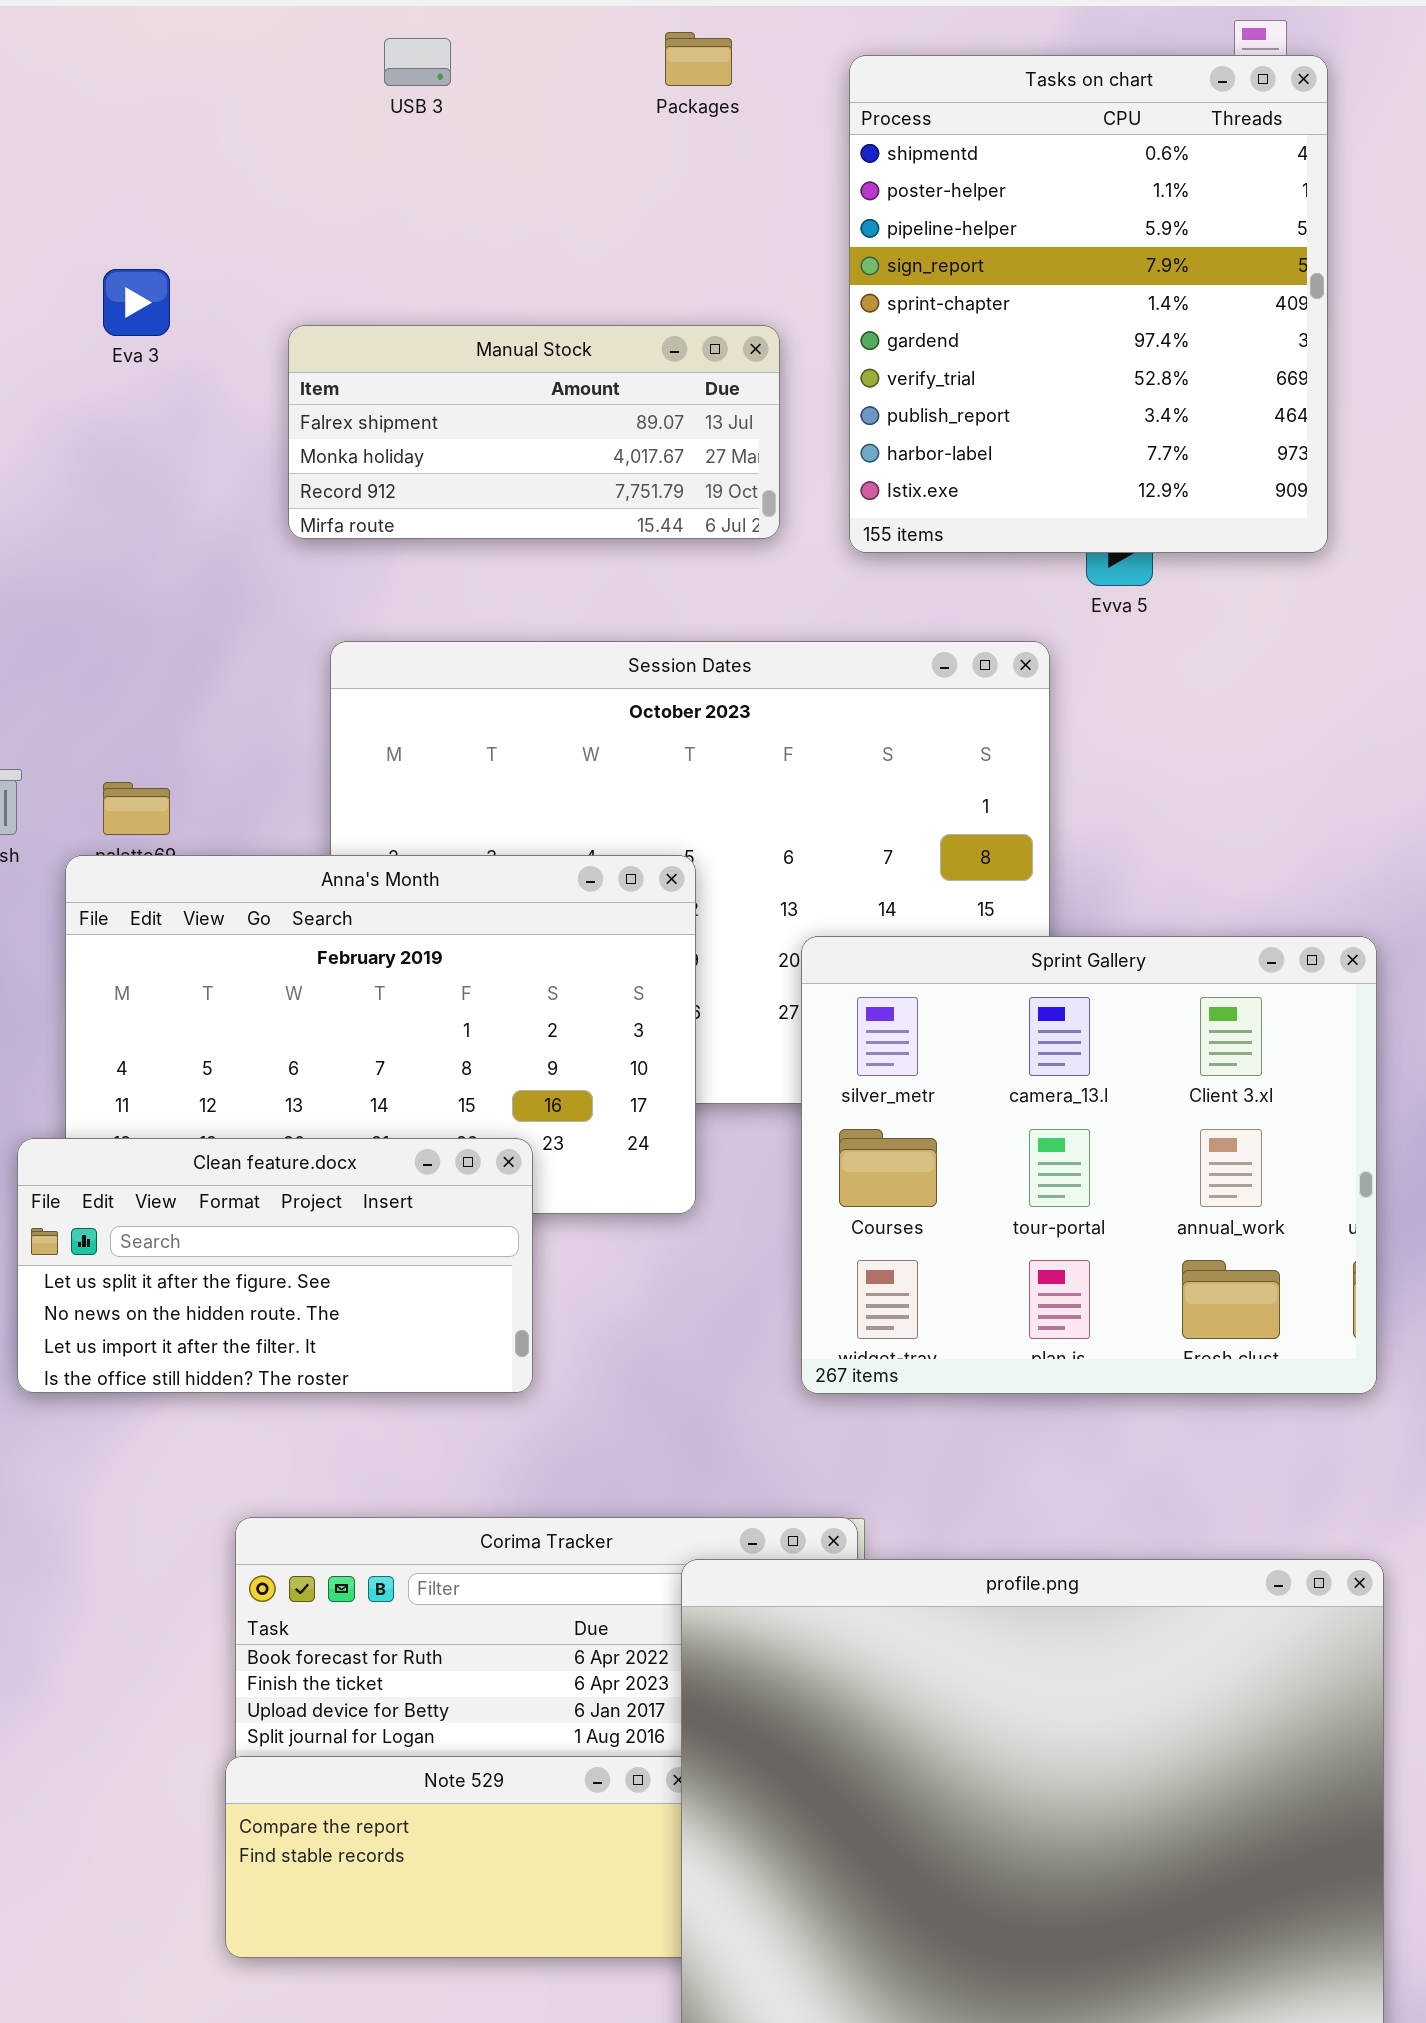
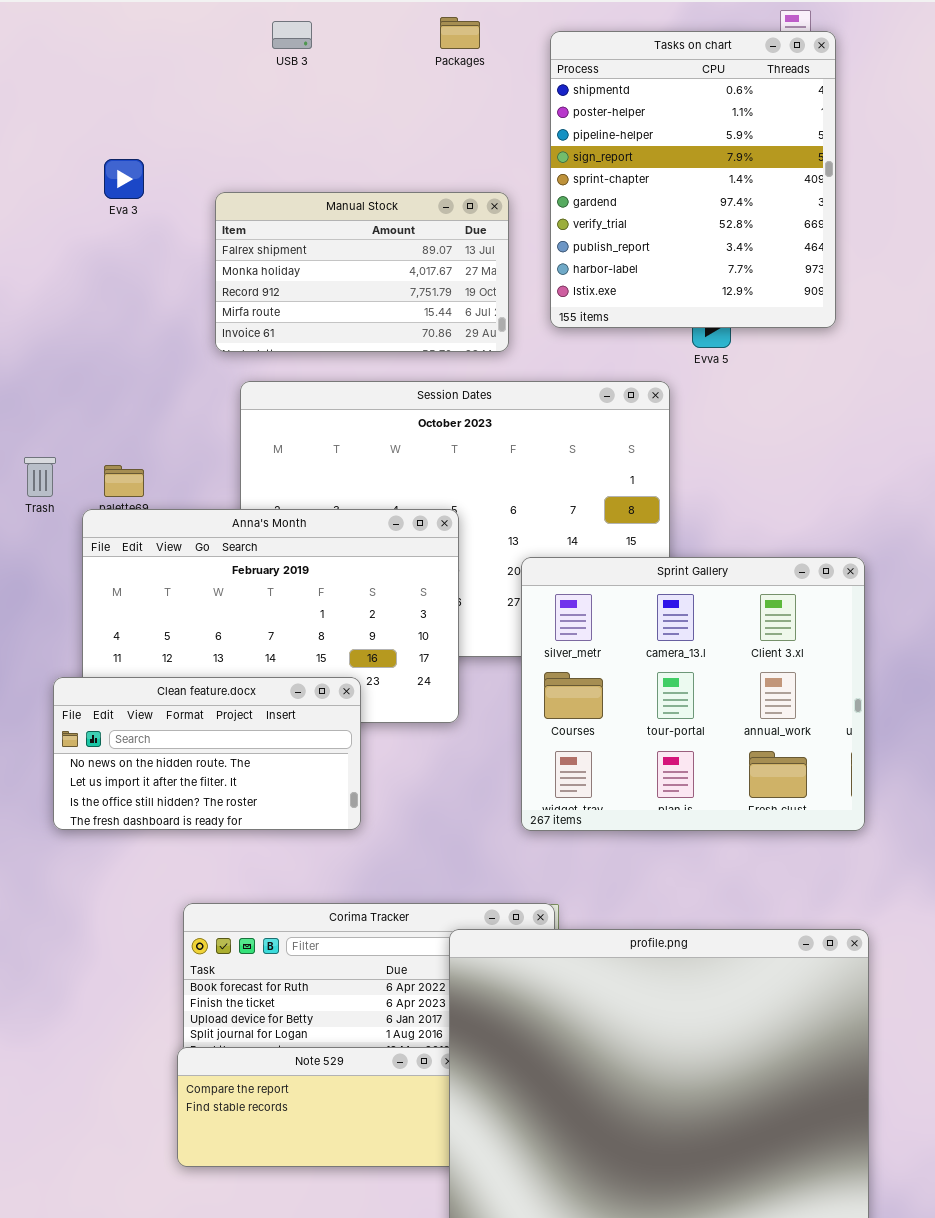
Manual Stock: [288,325,780,539] -> [215,192,509,352], resized
Clean feature.docx: [17,1138,533,1393] -> [53,677,361,830], scrolled down 1 row

